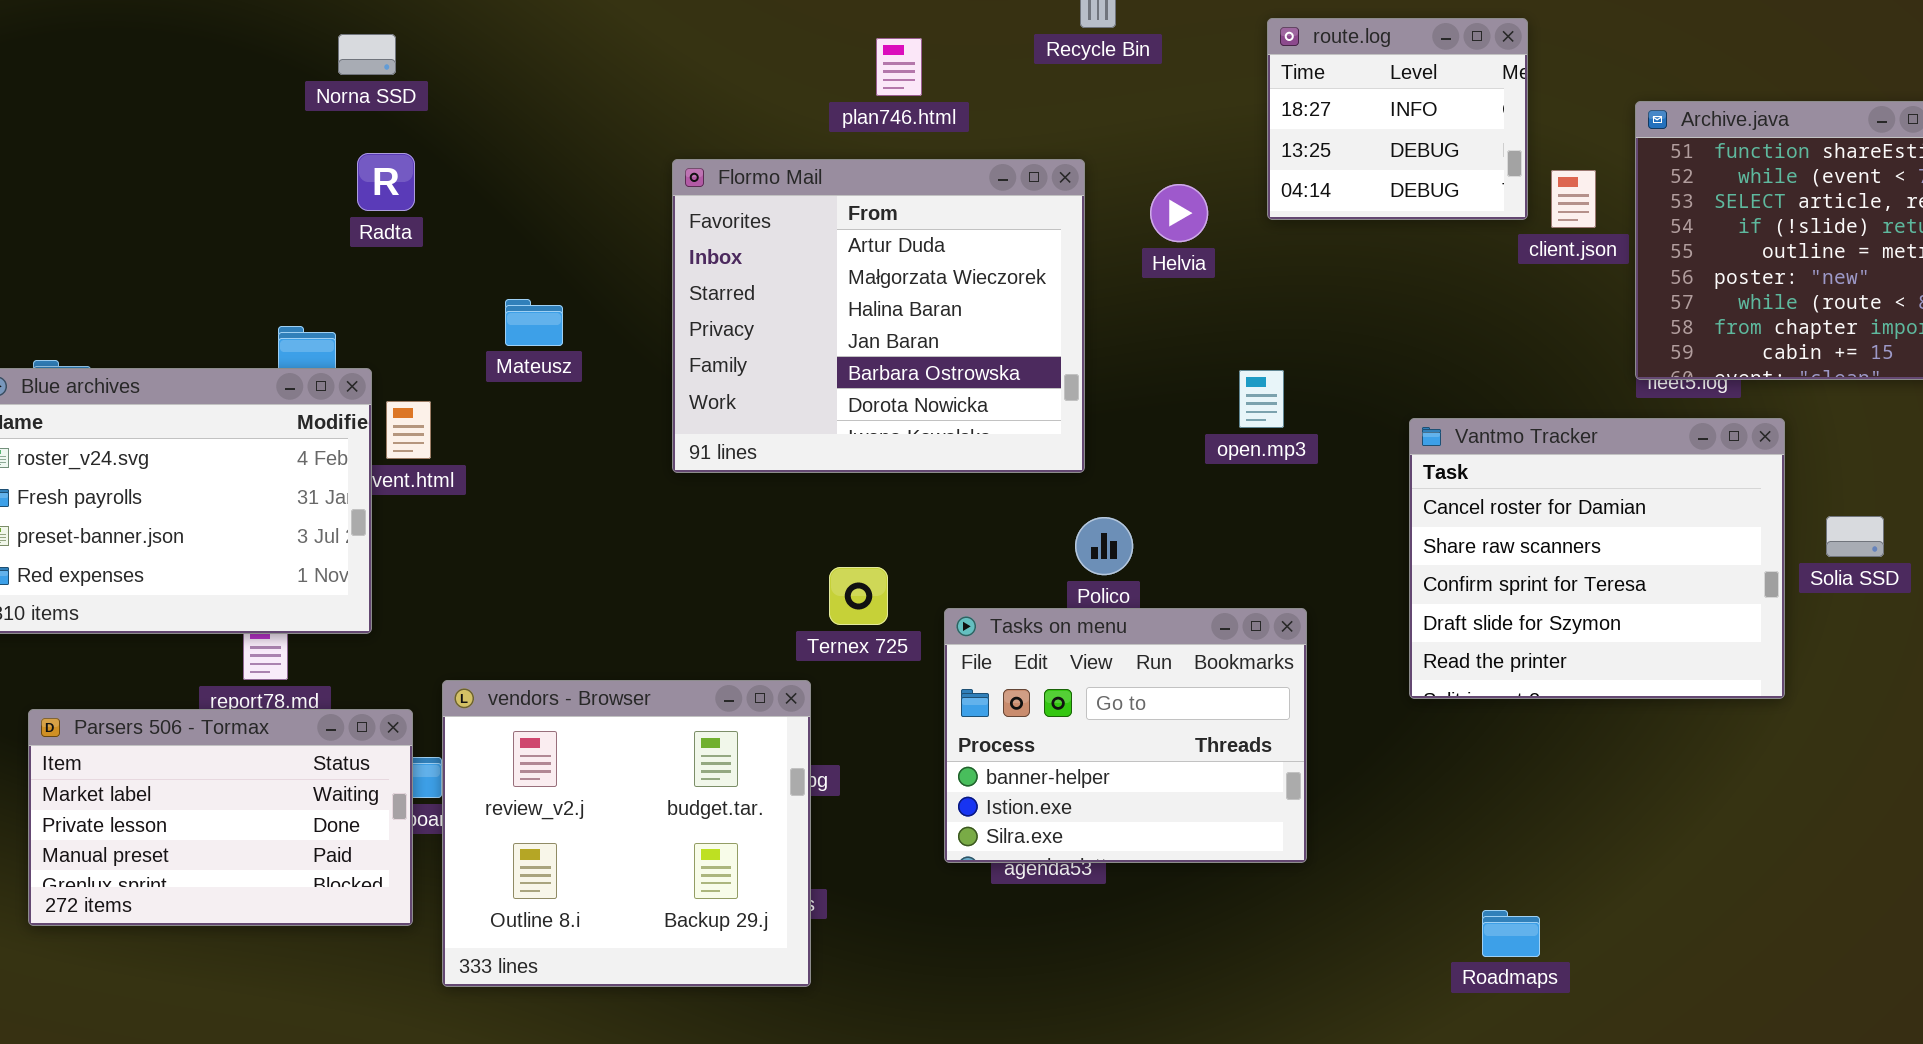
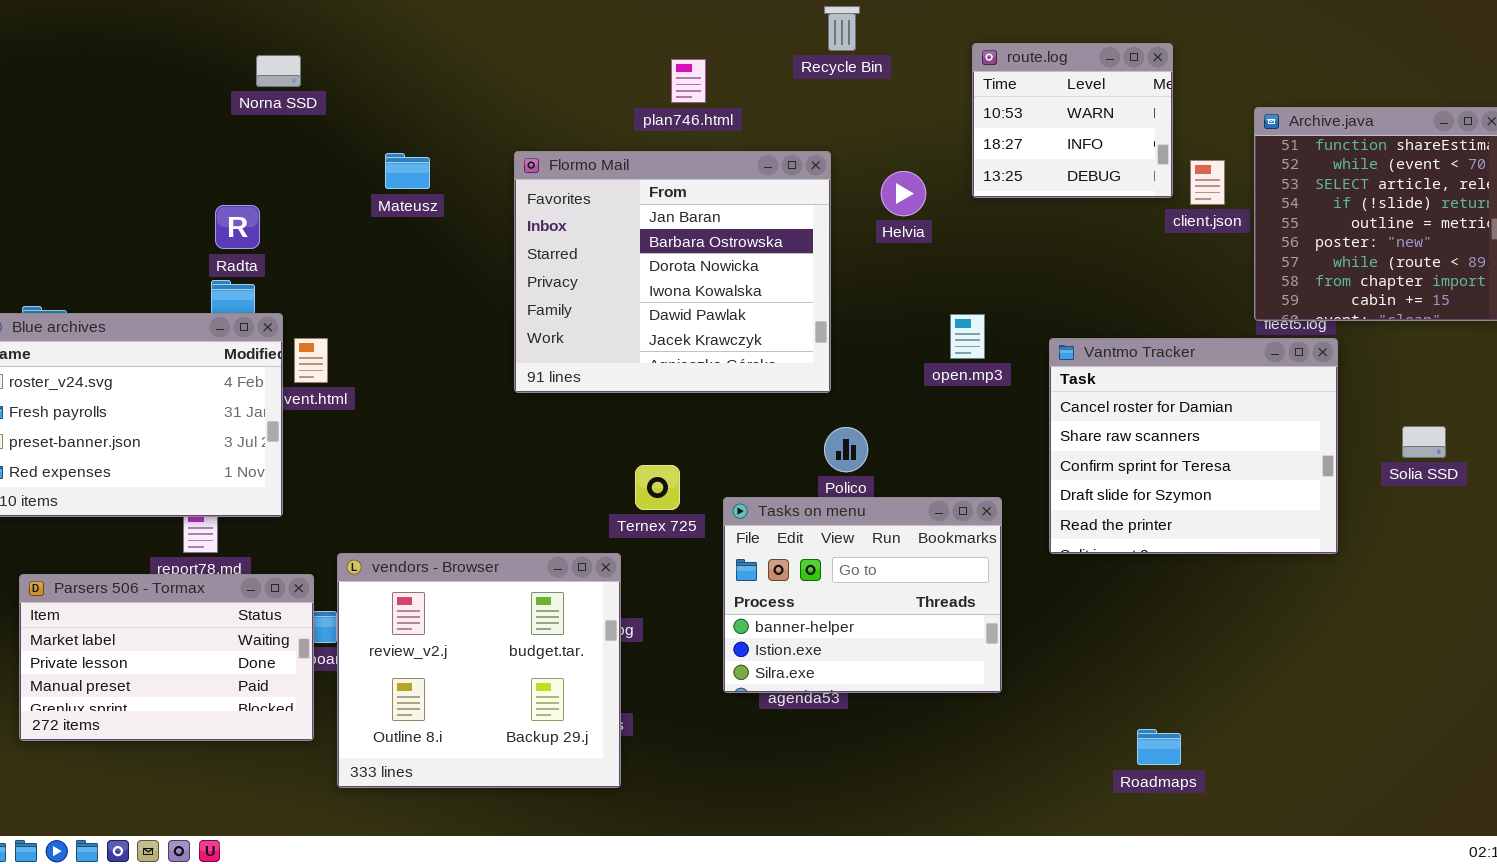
route.log: [1267,18,1528,220] -> [972,43,1173,198], scrolled up 1 row
Radta: [357,153,415,211] -> [215,205,260,249], moved
Flormo Mail: [672,159,1085,473] -> [514,151,831,393], scrolled down 3 rows
Mateusz: [505,299,563,346] -> [385,153,430,189], moved
Vantmo Tracker: [1409,418,1785,699] -> [1049,338,1338,554], moved

